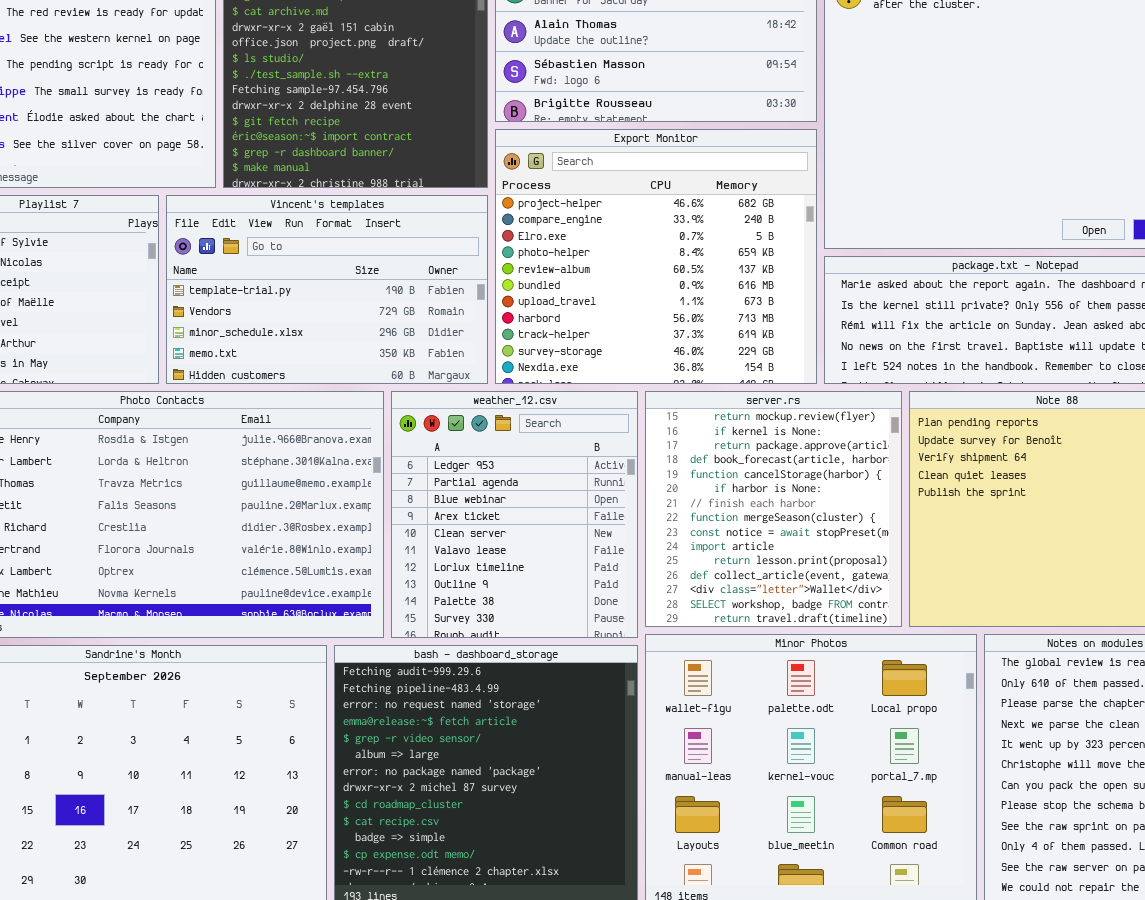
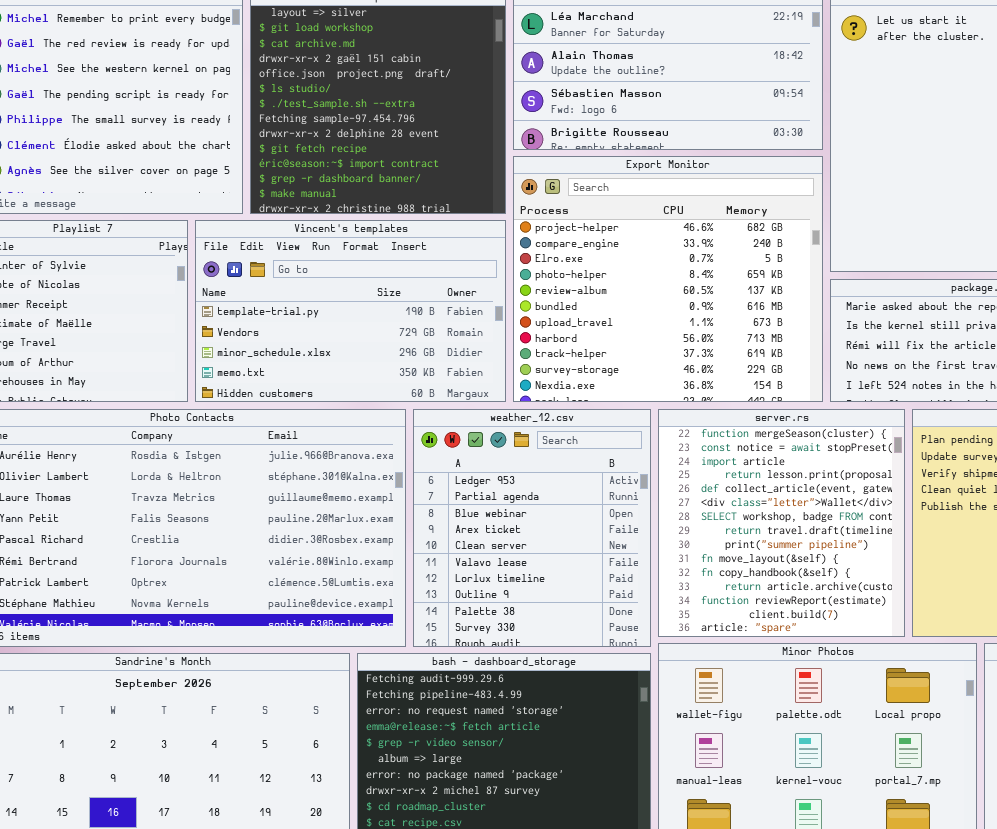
server.rs: [645,391,902,627] -> [658,409,905,637], scrolled down 7 rows

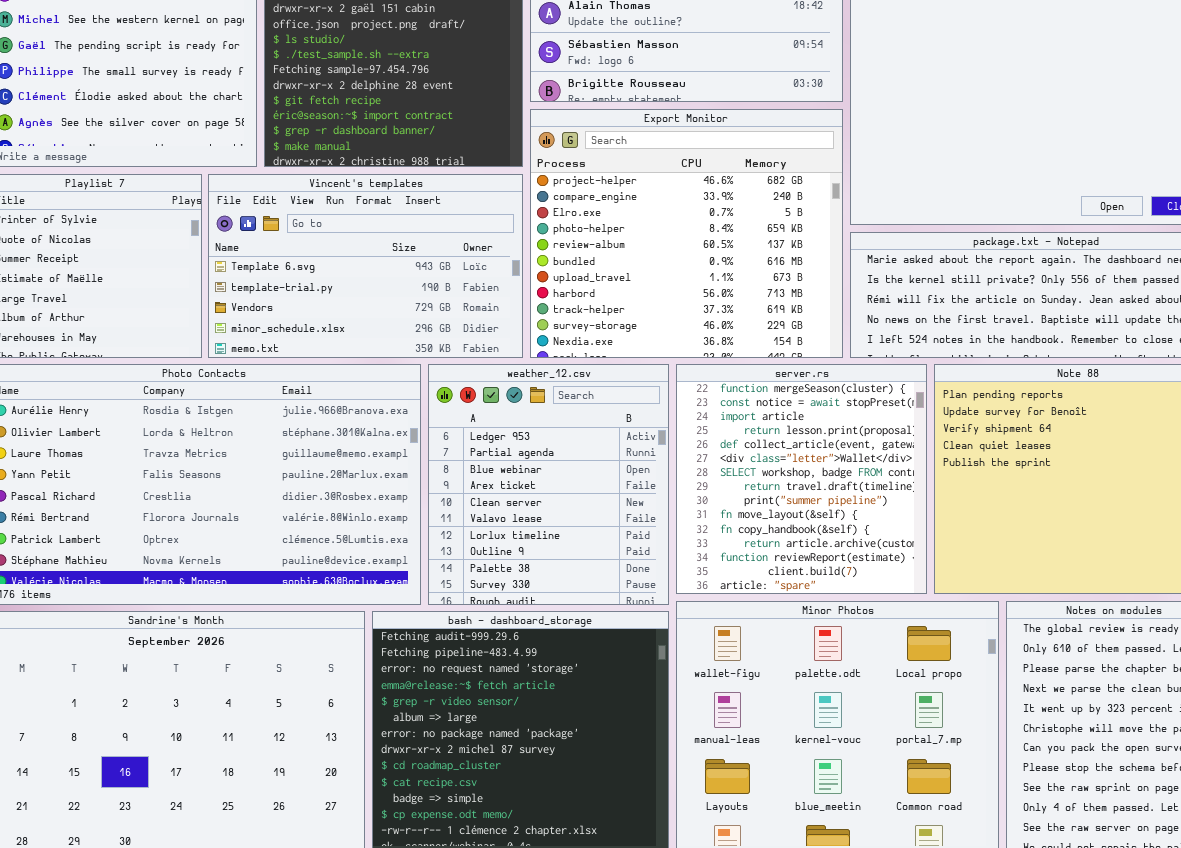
Vincent's templates: [195,220,506,402] -> [208,174,523,358], scrolled up 1 row

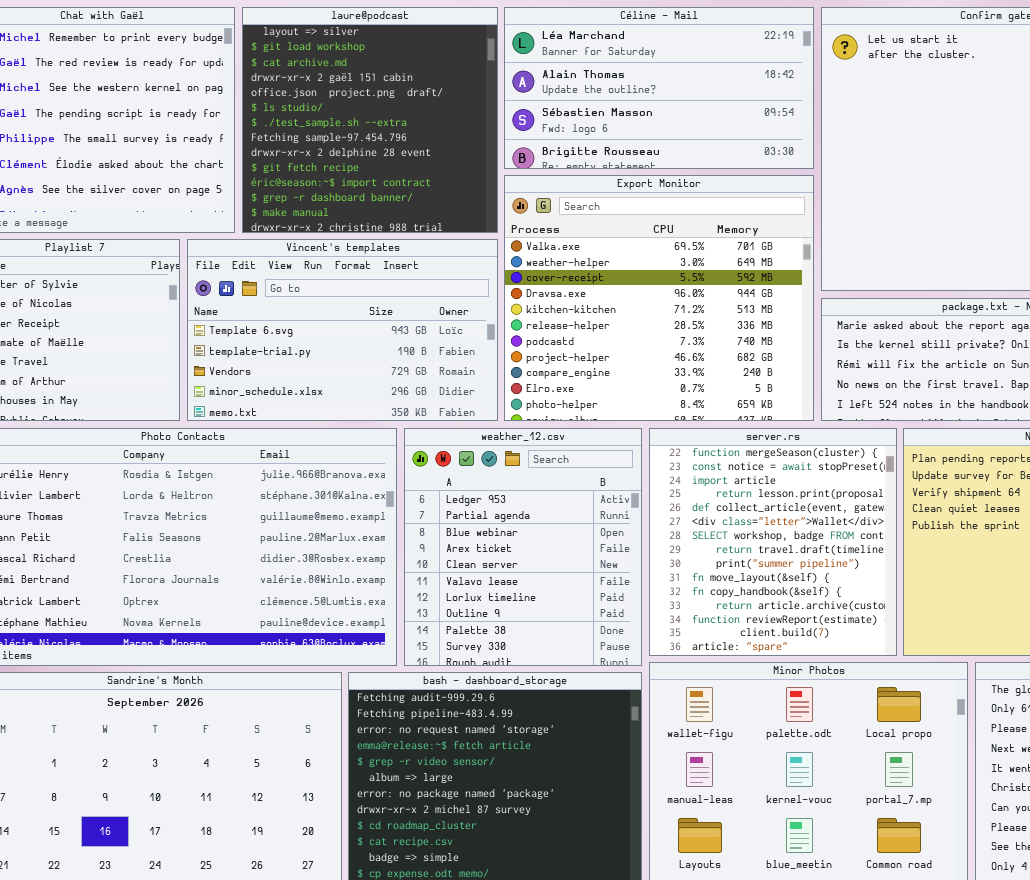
Export Monitor: [530,109,843,358] -> [504,175,814,421], scrolled up 7 rows

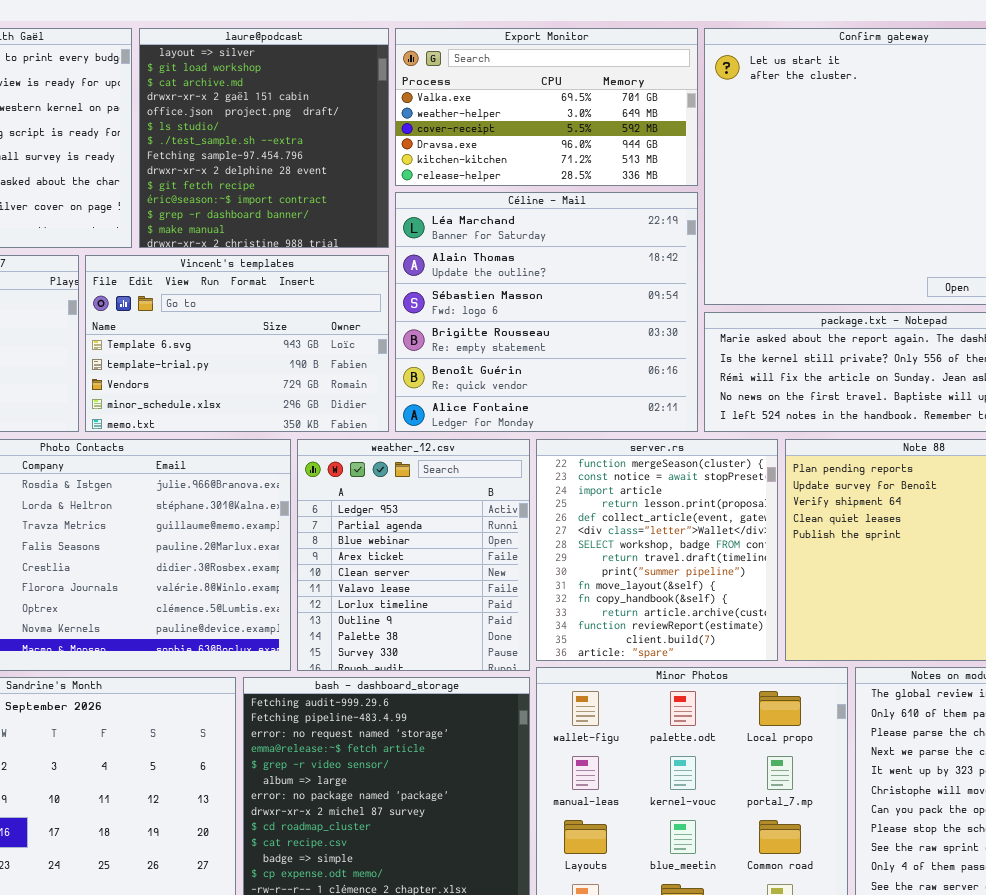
Céline - Mail: [504,7,814,169] -> [395,192,698,432], moved, resized
Export Monitor: [504,175,814,421] -> [395,28,698,186], moved, resized

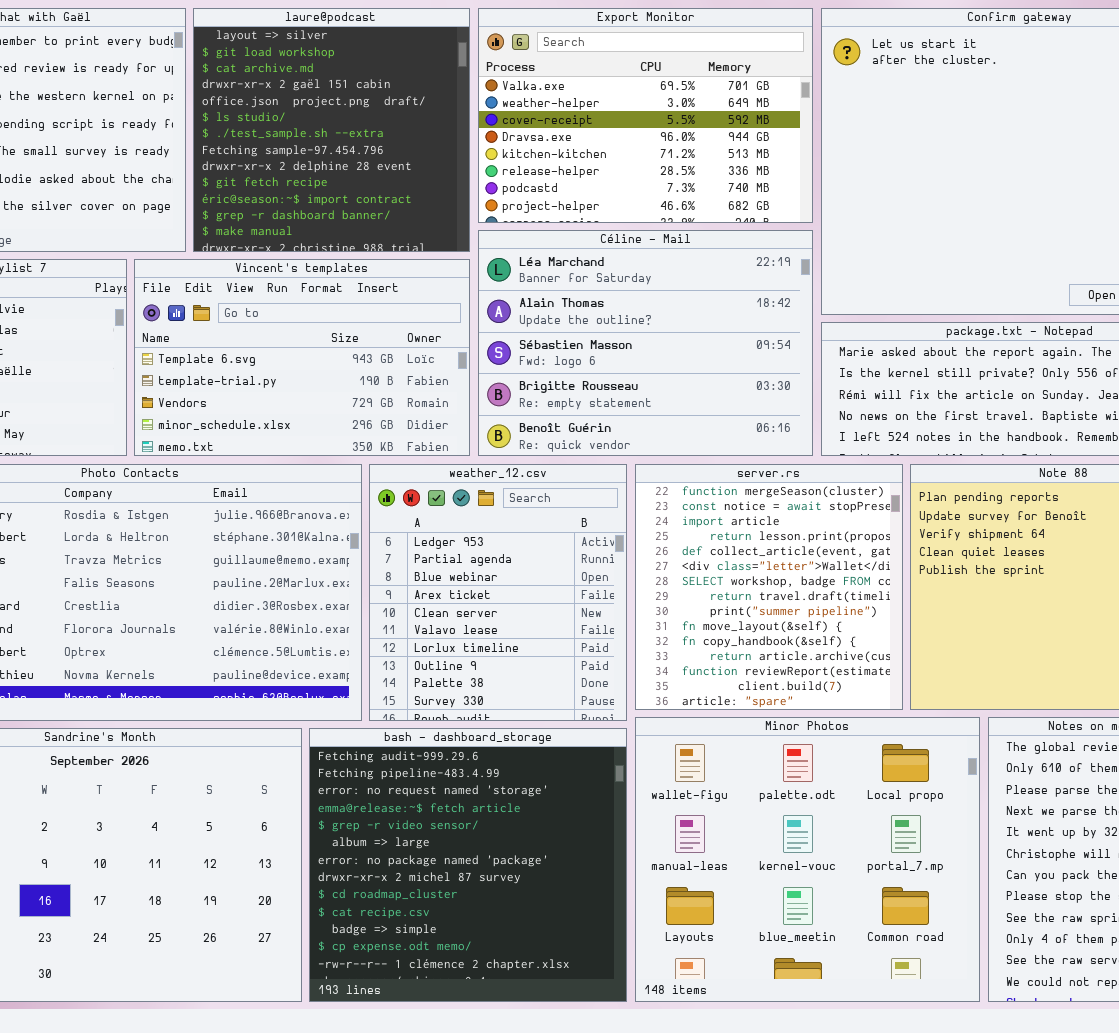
Export Monitor: [395,28,698,186] -> [478,8,813,223], resized
Céline - Mail: [395,192,698,432] -> [478,230,813,456], resized

